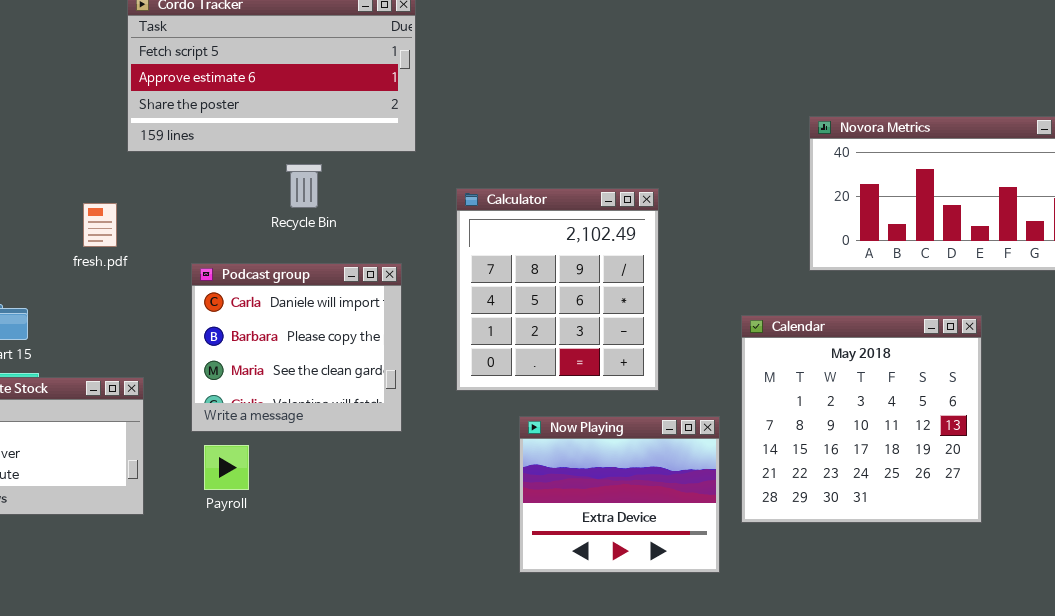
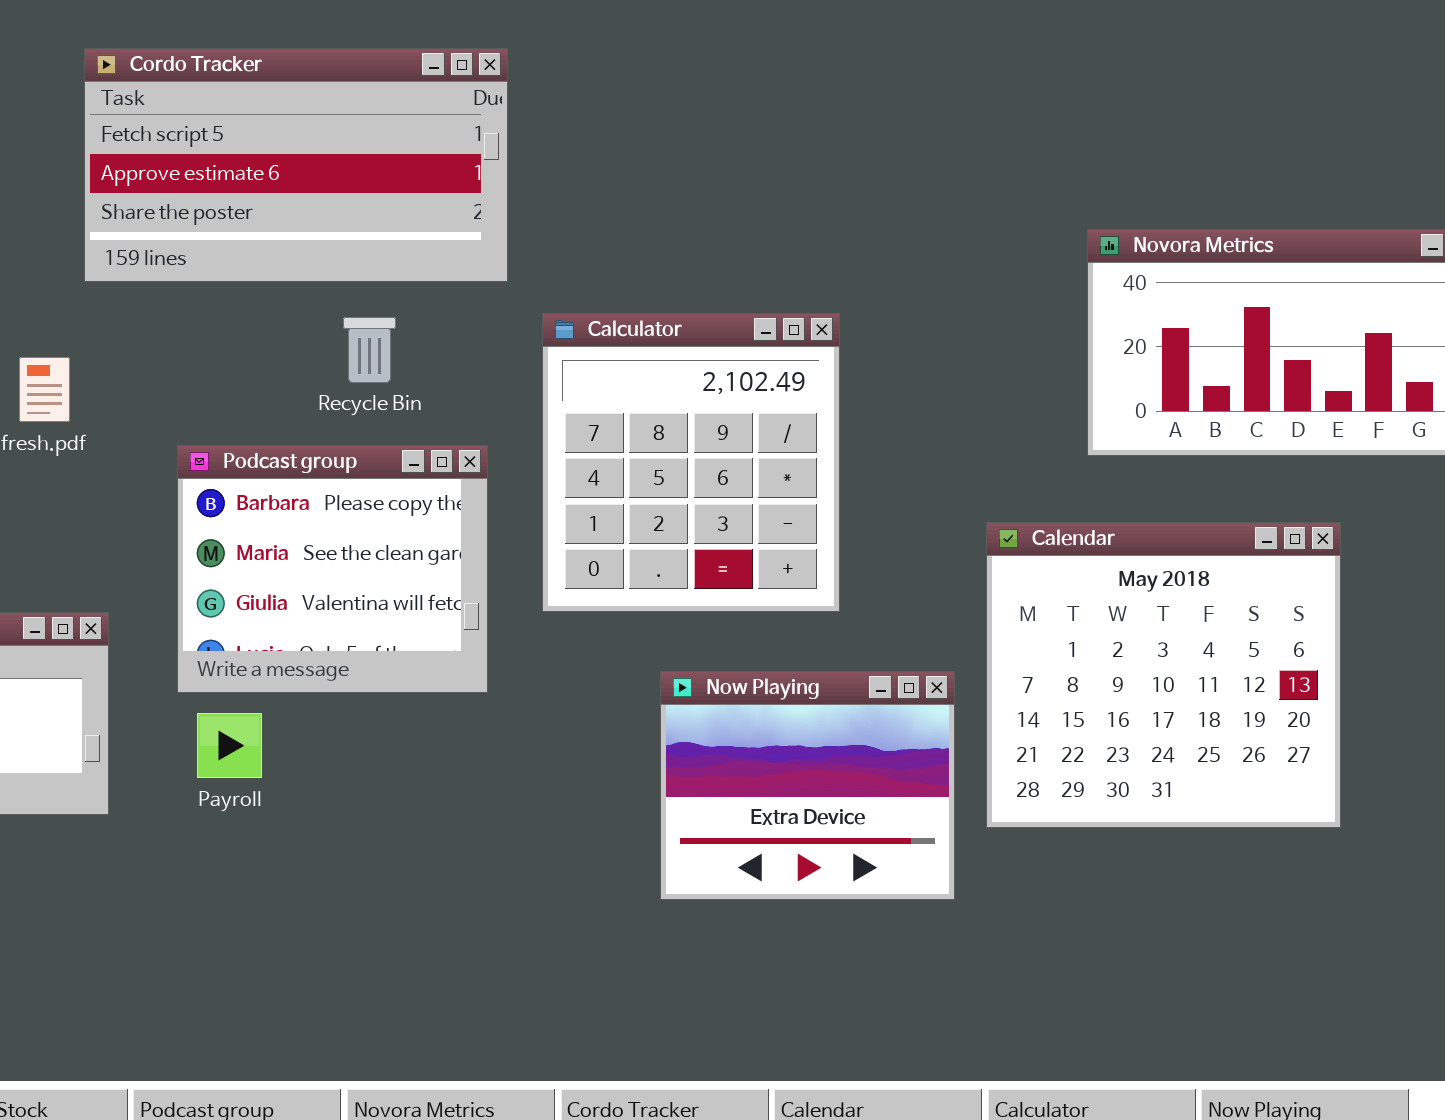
Recycle Bin: [286,164,322,208] -> [343,317,396,383], moved
Calculator: [456,188,659,391] -> [542,313,840,612], moved
Podcast group: [191,263,402,432] -> [177,445,488,693], scrolled down 1 row

